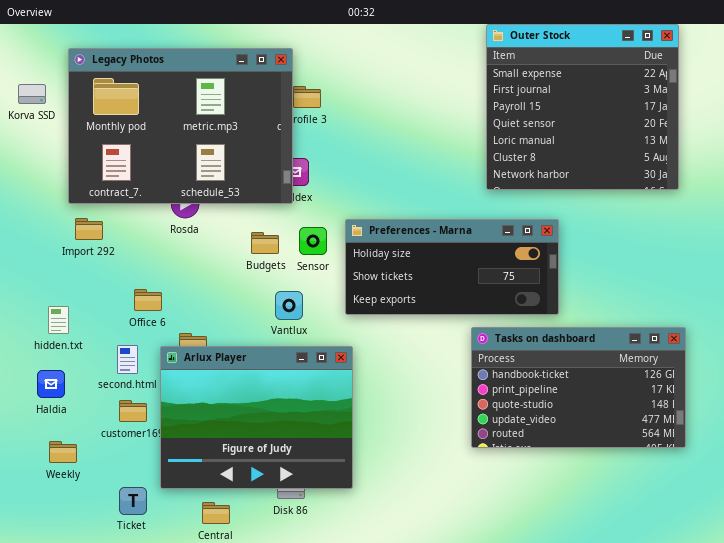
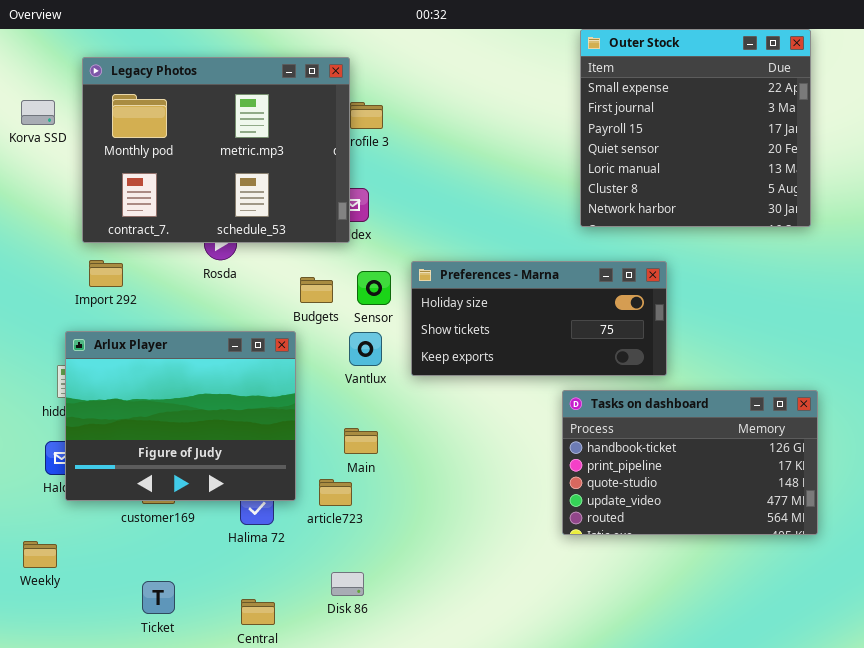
Vantlux: [275,291,303,320] -> [349,332,382,366], moved
Arlux Player: [160,346,353,489] -> [65,331,296,501], moved
Weekly: [49,441,77,463] -> [23,541,57,568], moved

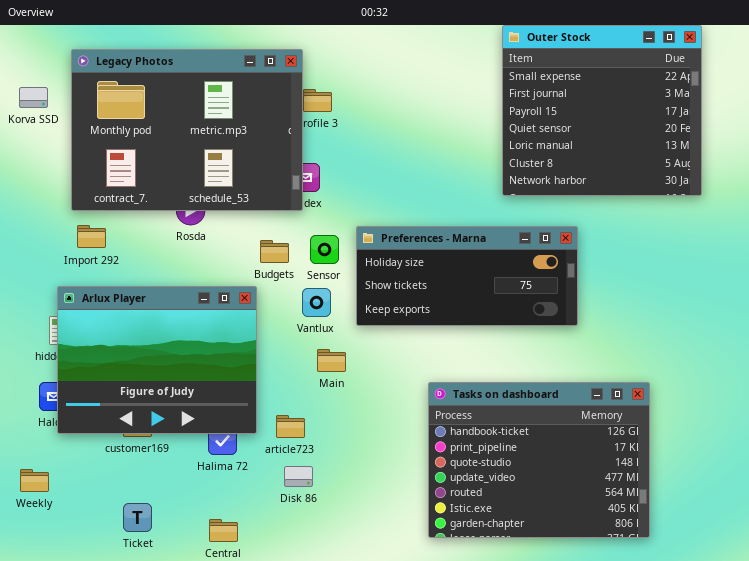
Tasks on dashboard: [562,390,818,535] -> [428,382,650,538], moved, resized
Main: [344,428,378,454] -> [317,349,346,372], moved
Disk 86: [331,572,364,596] -> [284,466,313,487], moved

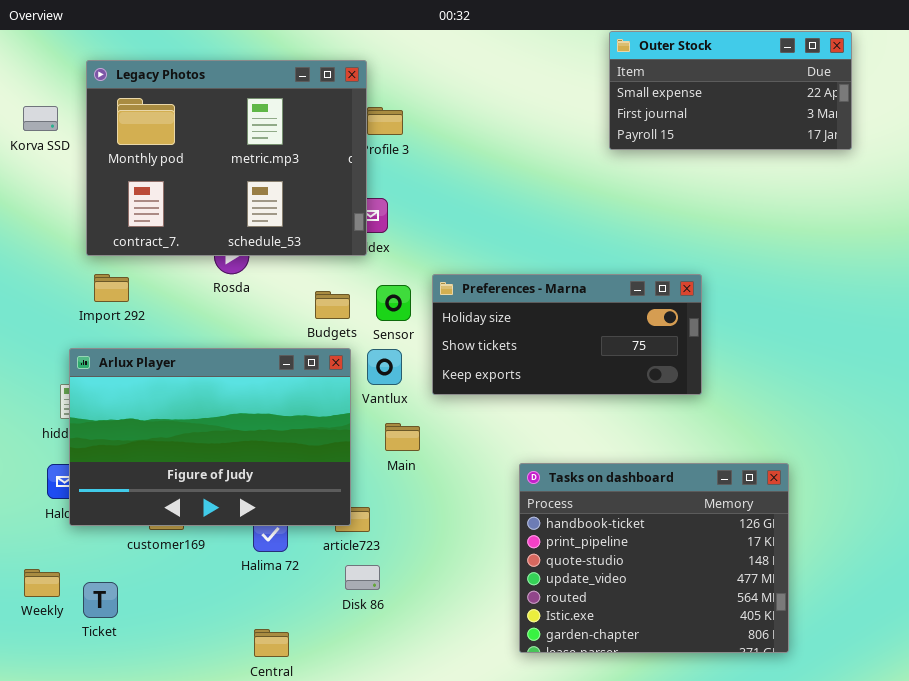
Outer Stock: [502,25,702,196] -> [609,31,852,150], resized
Arlux Player: [57,286,257,434] -> [69,348,351,526], resized
Ticket: [123,503,152,532] -> [83,582,118,618], moved

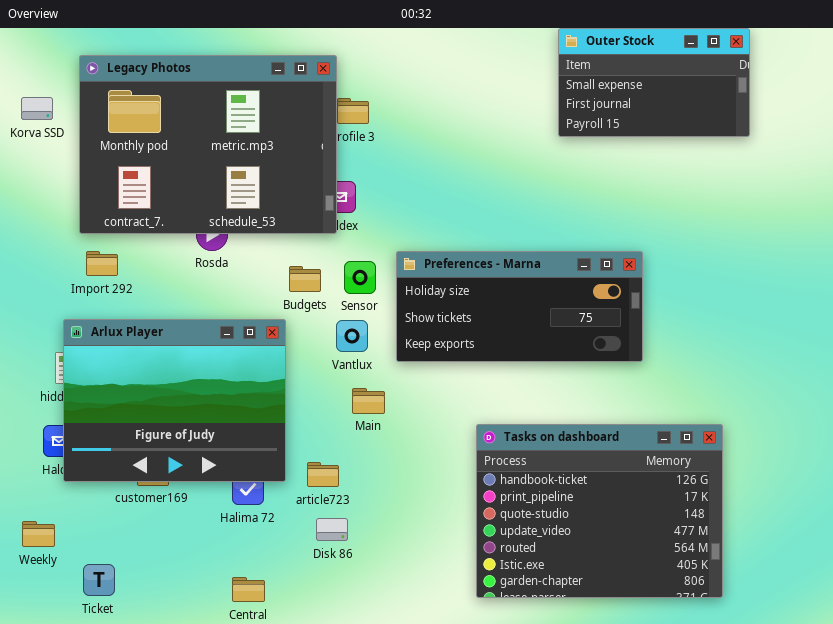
Outer Stock: [609,31,852,150] -> [558,28,750,137], resized
Arlux Player: [69,348,351,526] -> [63,319,286,482], resized
Ticket: [83,582,118,618] -> [83,564,115,596], moved

